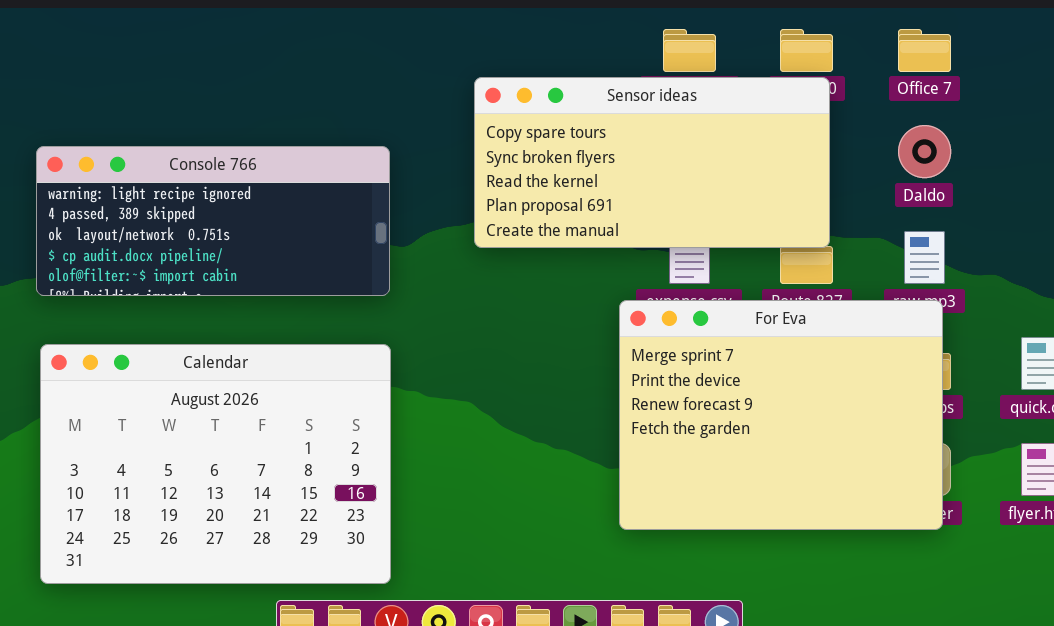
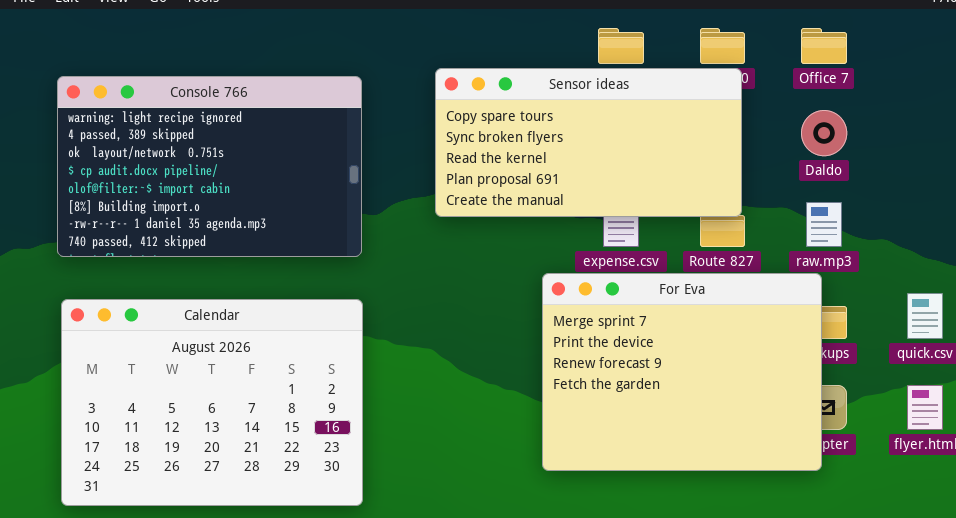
Console 766: [36,146,390,296] -> [57,76,362,257], resized
For Eva: [619,300,943,530] -> [542,273,822,471], moved

